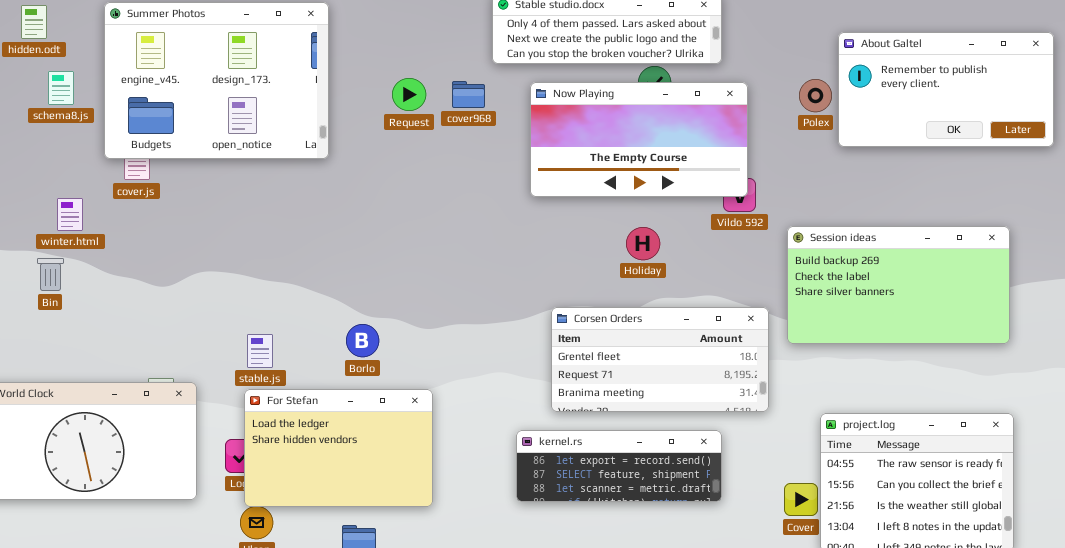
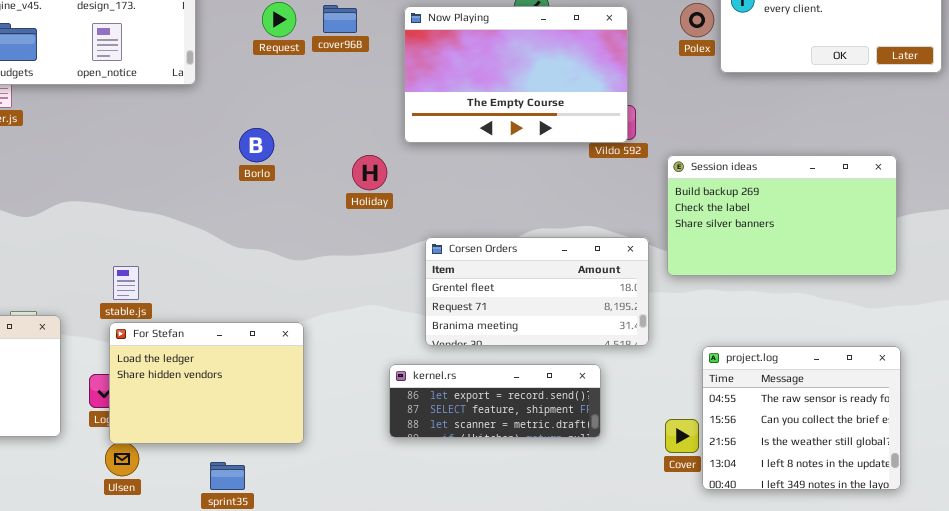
Now Playing: [530,82,748,197] -> [404,6,628,143], resized
Holiday: [626,227,660,260] -> [352,155,387,190], moved
Borlo: [346,324,379,357] -> [239,128,274,162], moved

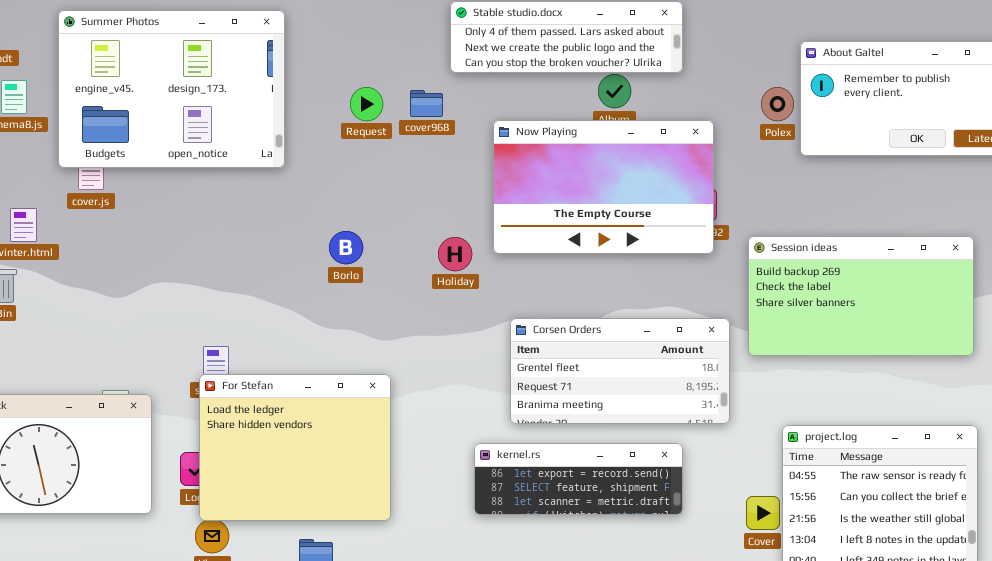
Now Playing: [404,6,628,143] -> [493,120,714,254], moved
Borlo: [239,128,274,162] -> [329,231,363,264], moved
For Stefan: [109,322,304,444] -> [199,374,391,521], resized

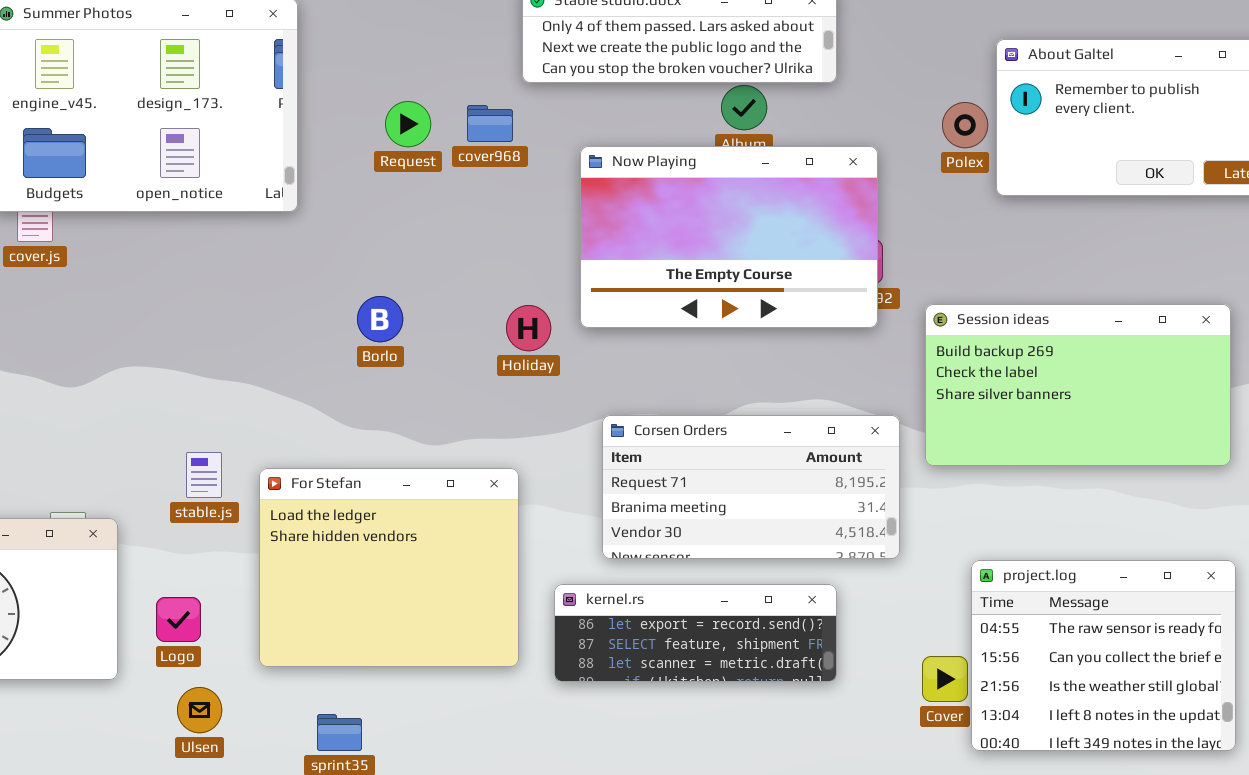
Corsen Orders: [510,318,730,424] -> [602,415,900,559], scrolled down 1 row
For Stefan: [199,374,391,521] -> [259,468,519,667], moved

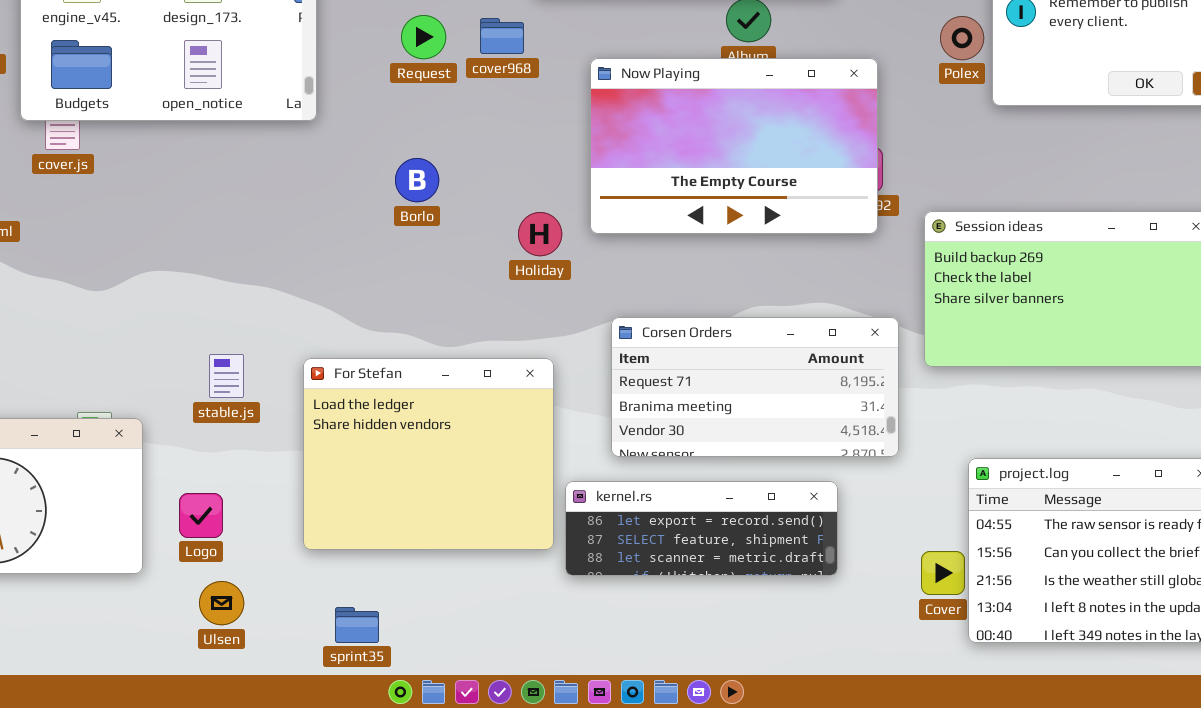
Borlo: [357,296,403,342] -> [395,158,439,202], moved
For Stefan: [259,468,519,667] -> [303,358,554,550], moved

